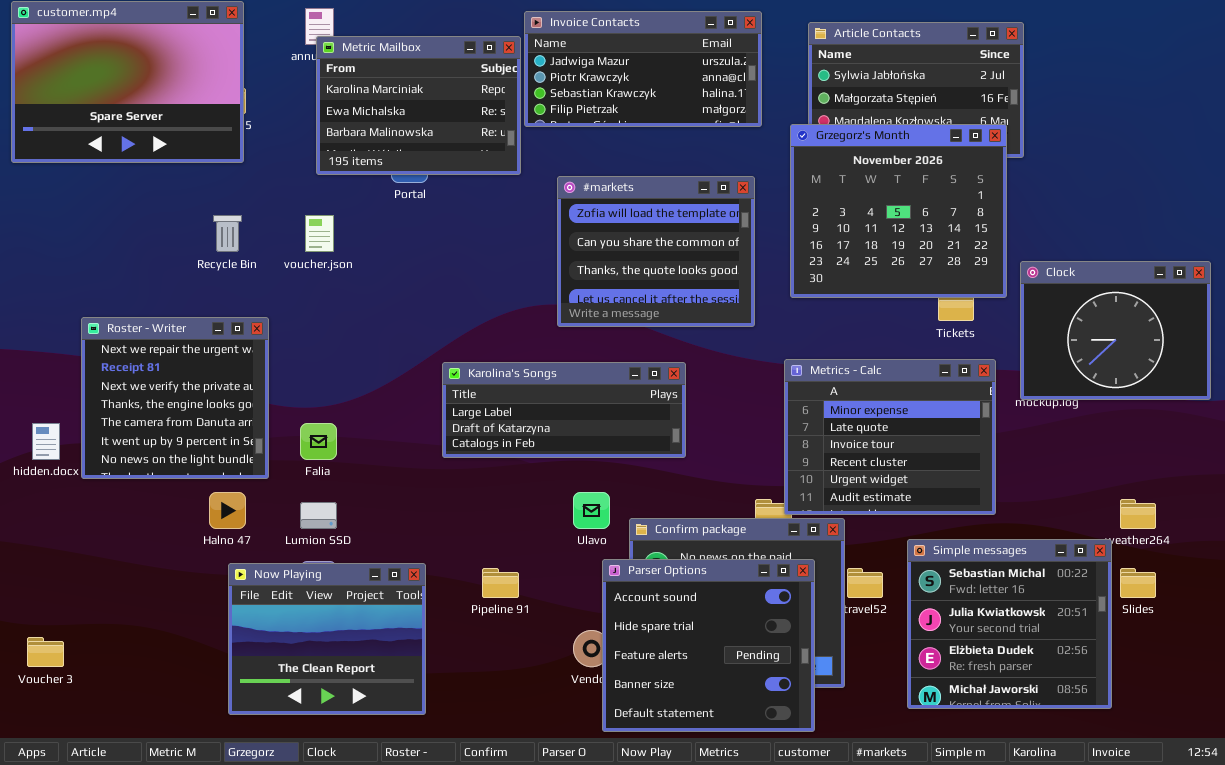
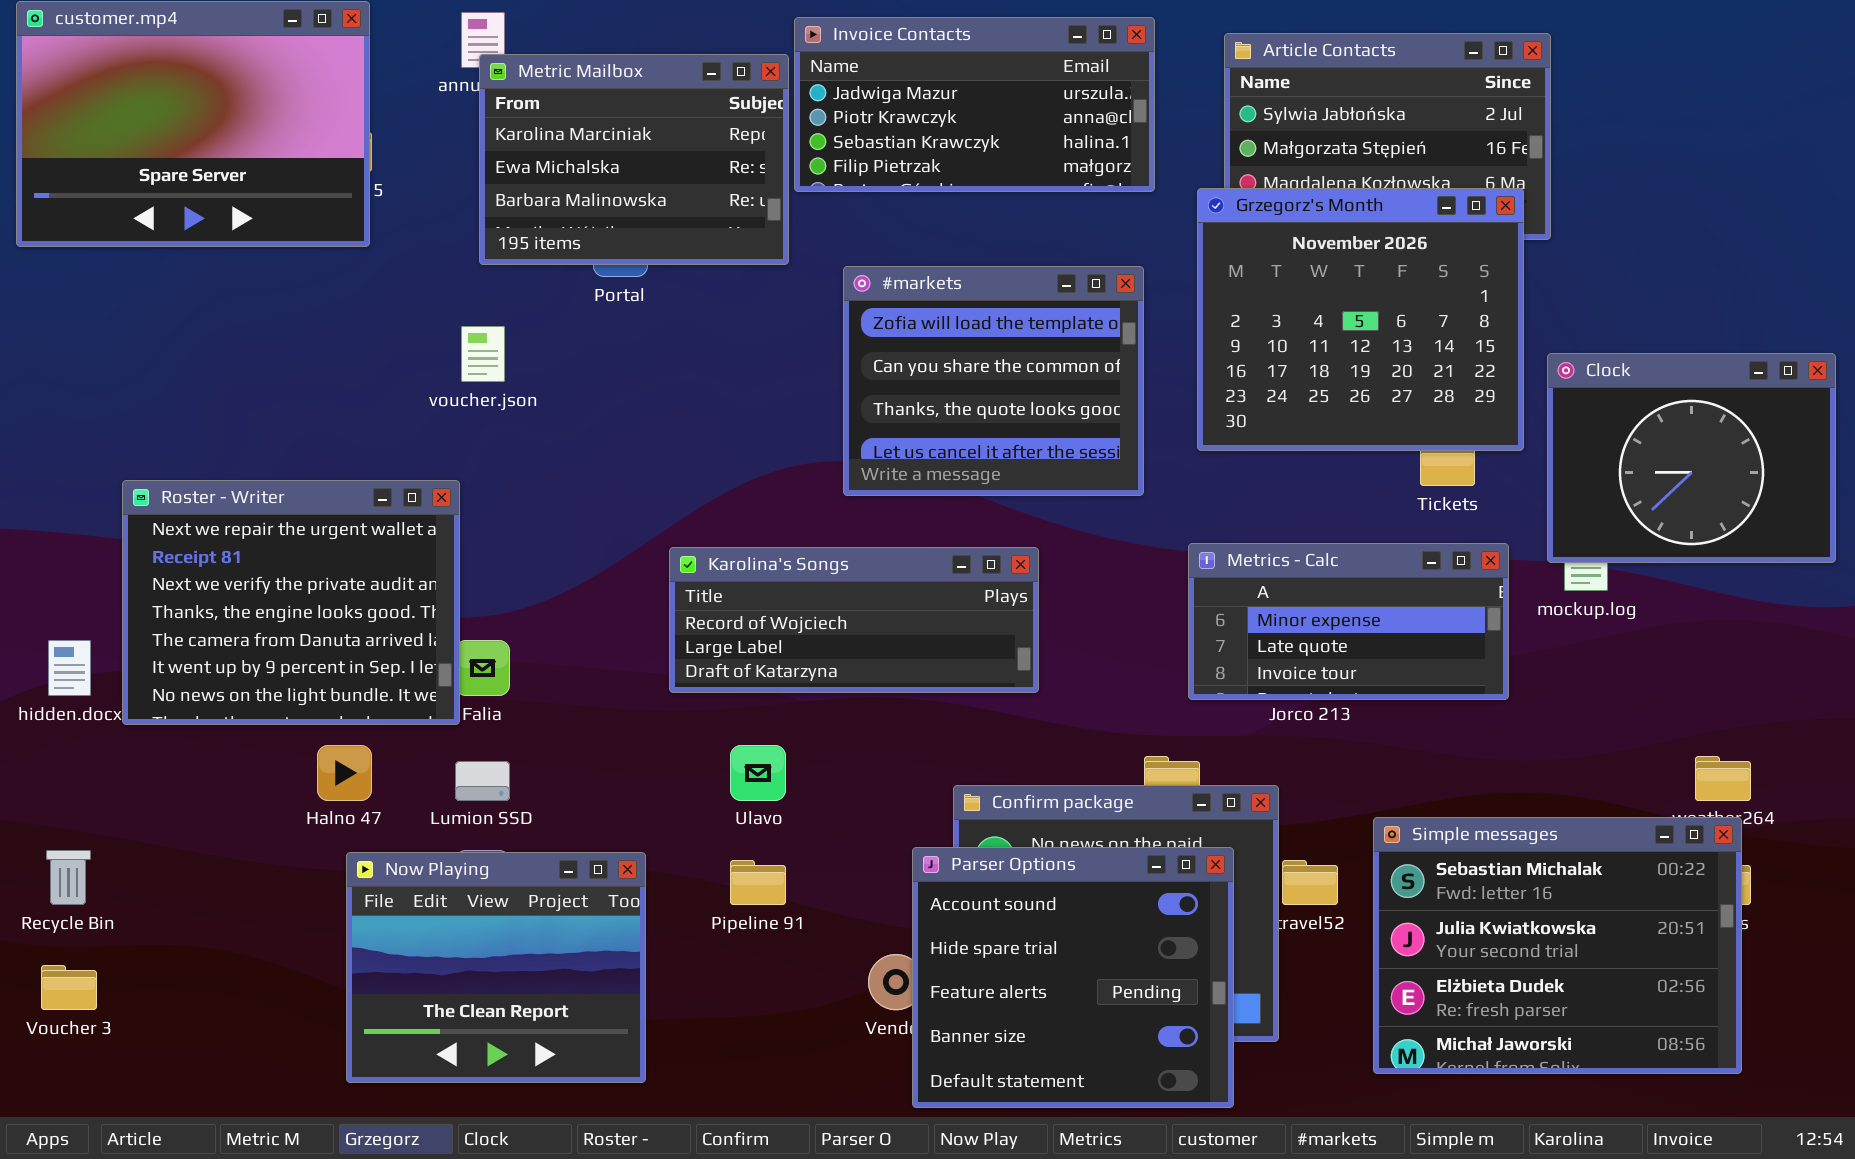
Recycle Bin: [213,215,242,252] -> [46,850,91,905], moved
Clock: [1020,261,1211,400] -> [1547,353,1836,563], moved
Roster - Writer: [81,317,269,479] -> [122,480,460,725], resized
Metrics - Calc: [784,359,996,515] -> [1188,543,1509,700], resized
Karolina's Songs: [442,362,686,458] -> [669,547,1039,693], scrolled up 1 row
Ulavo: [573,492,610,529] -> [730,745,786,801], moved
Simple messages: [907,539,1112,709] -> [1373,817,1742,1074], resized

